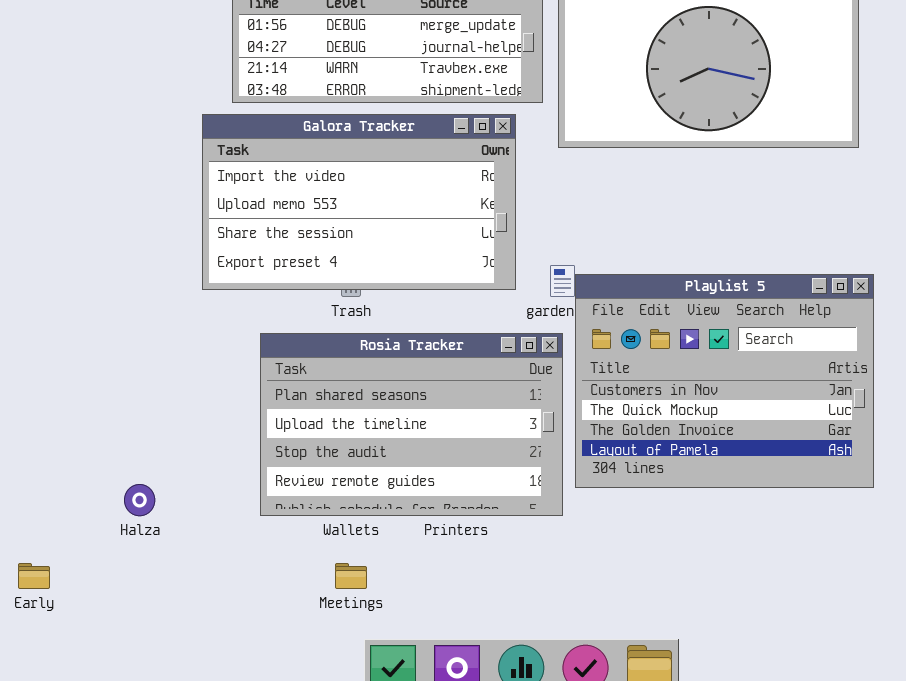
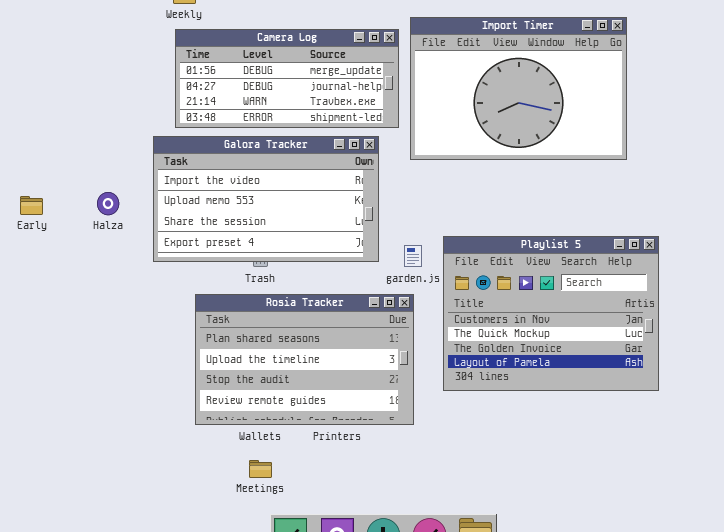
Playlist 5: [575,274,874,488] -> [443,236,659,391], moved
Halza: [124,484,155,516] -> [97,192,119,215], moved
Early: [18,563,50,589] -> [20,196,43,215], moved

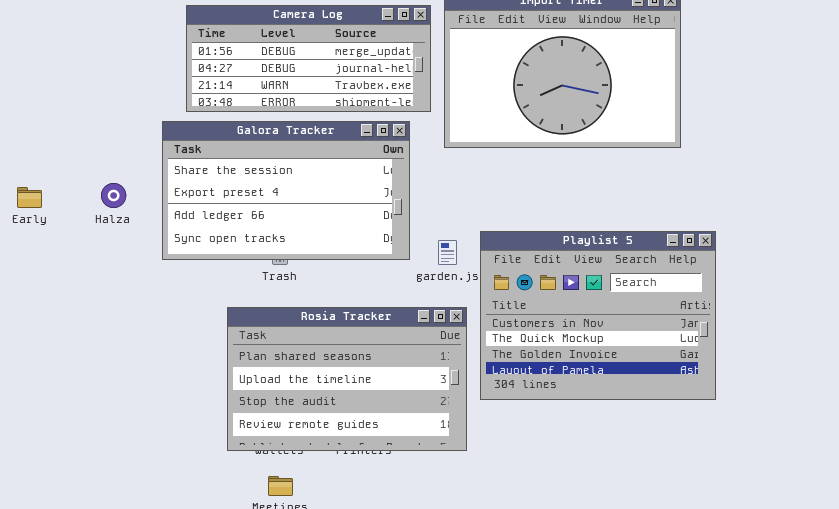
Galora Tracker: [153,136,379,262] -> [162,121,410,260], scrolled down 2 rows
Rosia Tracker: [195,294,414,425] -> [227,307,467,451], moved

